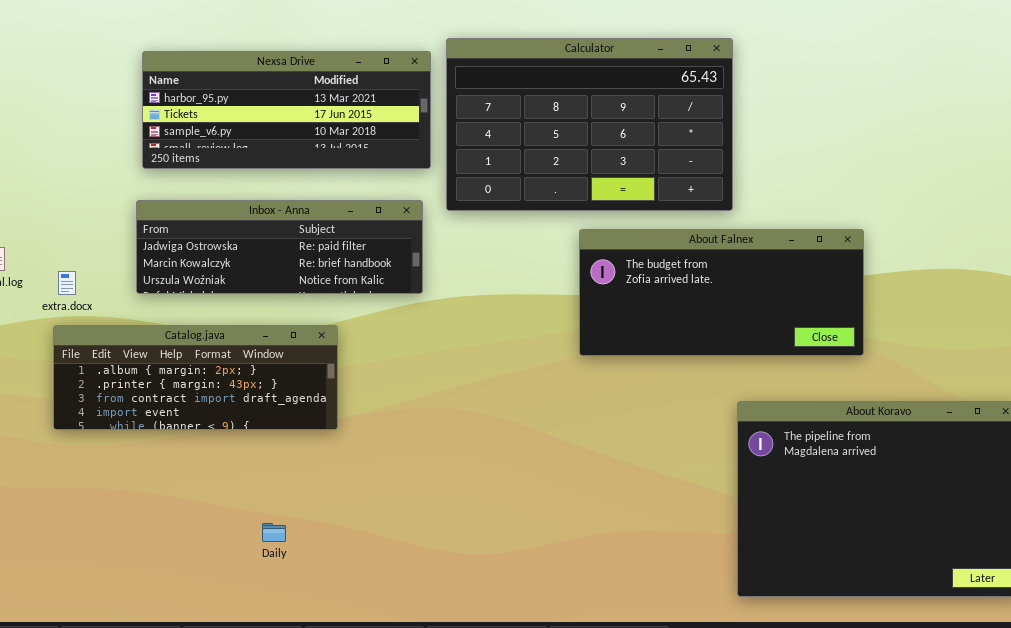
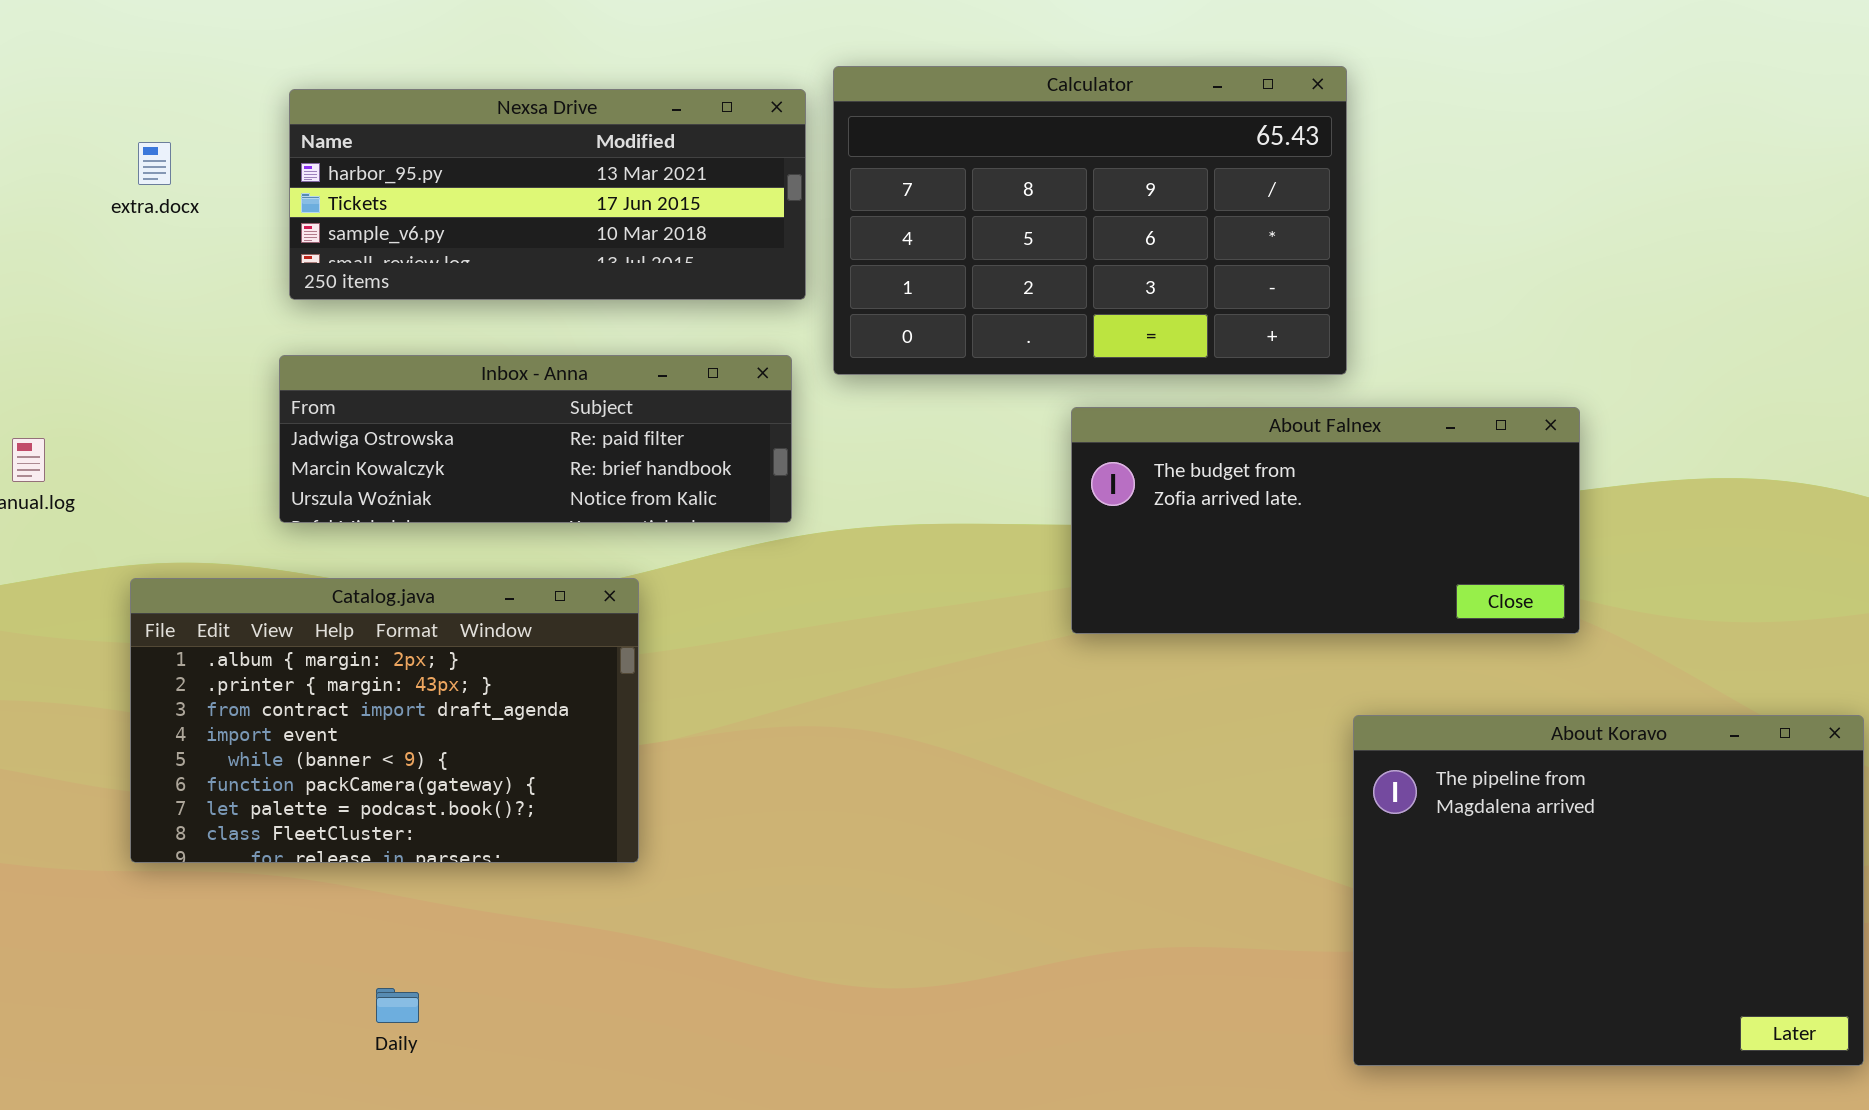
extra.docx: [58,271,76,295] -> [138,142,171,185], moved
Catalog.java: [53,325,338,430] -> [130,578,639,863], resized
Daily: [262,523,286,542] -> [376,988,419,1023], moved

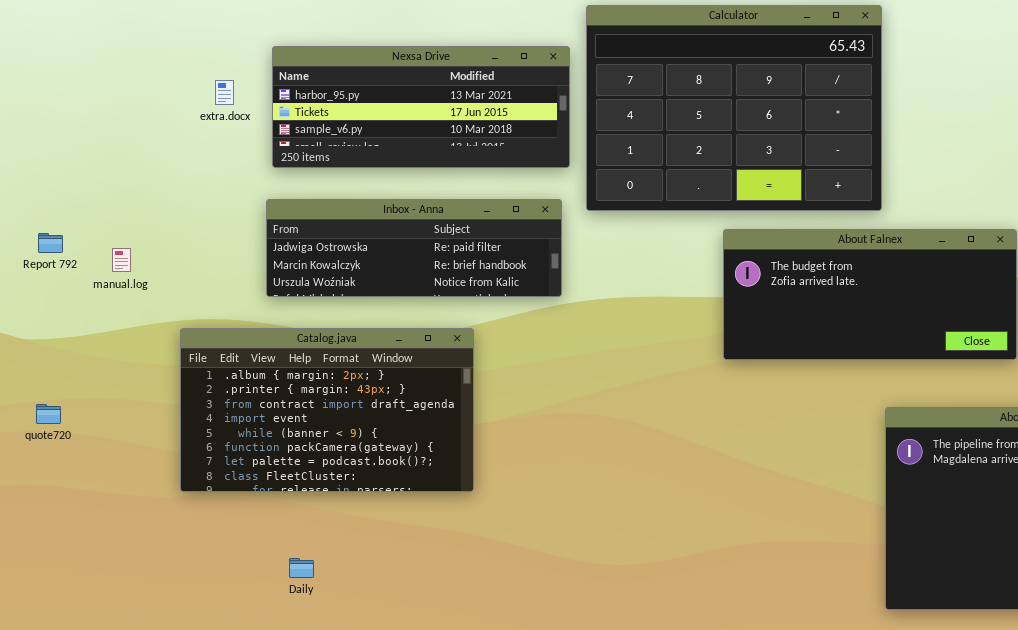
Calculator: [833,66,1347,375] -> [586,5,882,211], resized
extra.docx: [138,142,171,185] -> [215,80,234,105], moved
Daily: [376,988,419,1023] -> [289,558,314,578], moved

